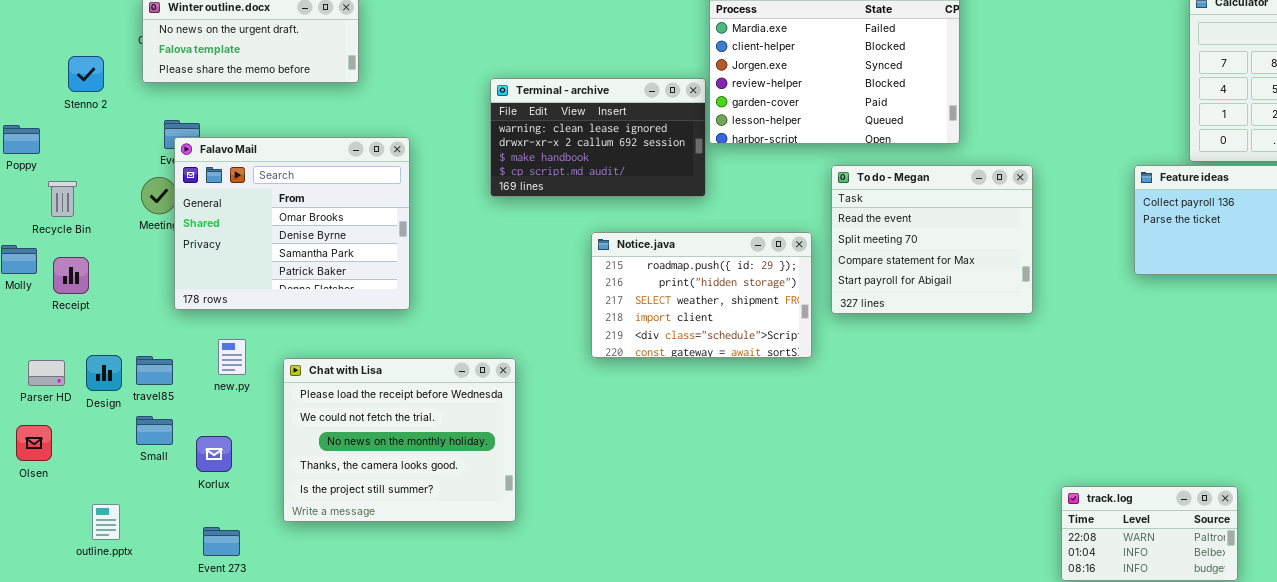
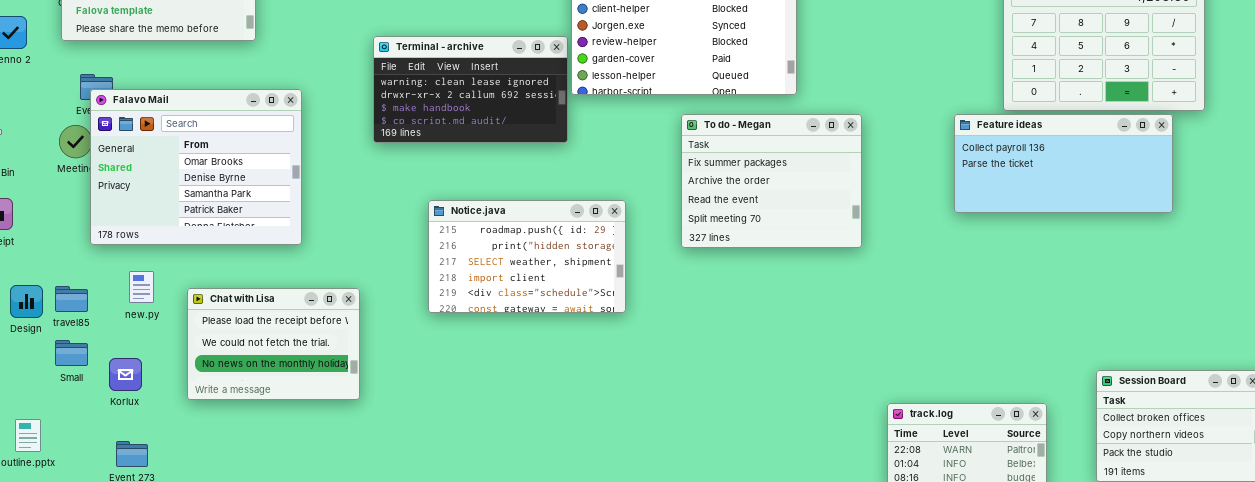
To do - Megan: [831,165,1033,314] -> [681,114,862,248], scrolled up 2 rows
Notice.java: [591,232,812,358] -> [428,200,626,313], moved
Chat with Lisa: [283,358,516,522] -> [187,288,360,400], resized

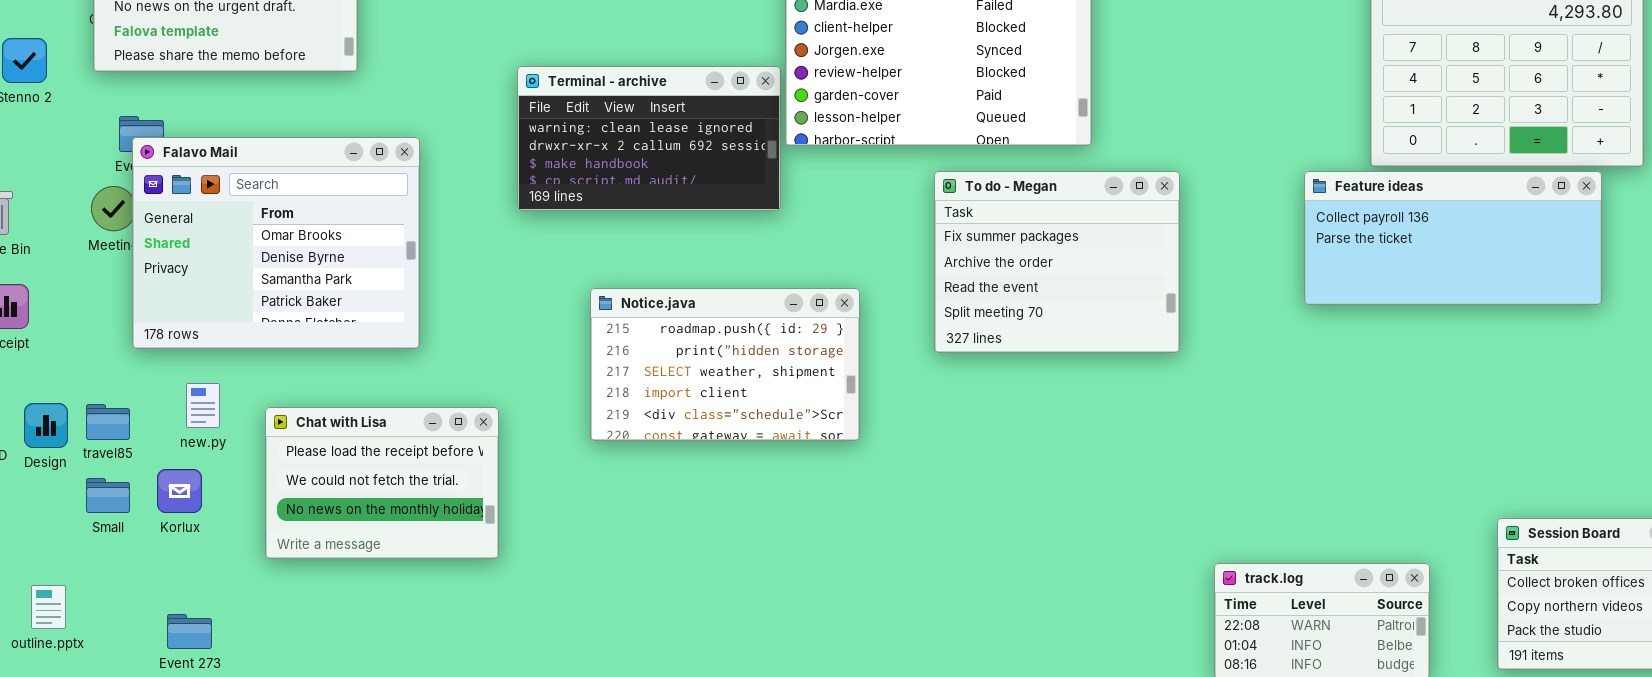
Korlux: [109,358,142,391] -> [157,469,202,513], moved

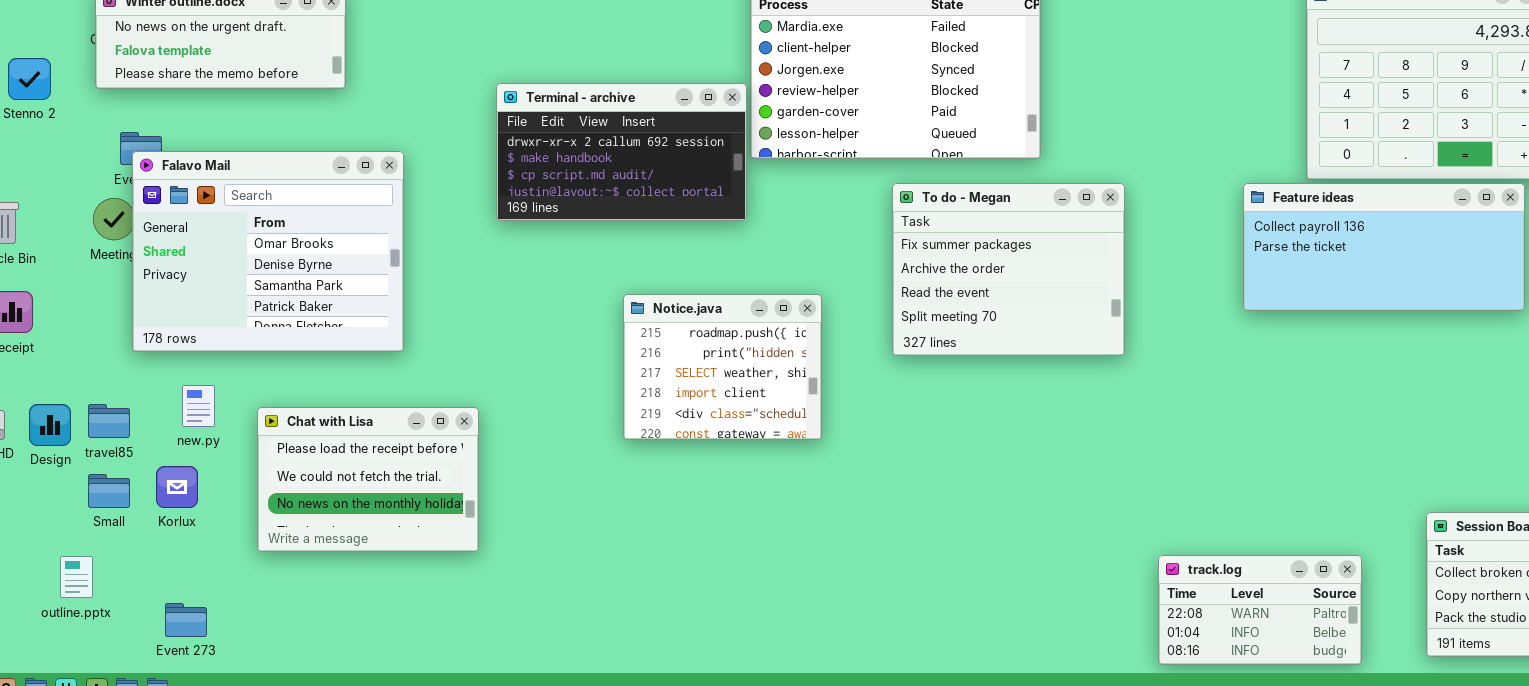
Terminal - archive: [517,66,781,211] -> [496,83,747,221], scrolled down 1 row
Notice.java: [590,288,860,441] -> [623,294,822,440], resized
outline.pptx: [31,585,66,629] -> [60,556,93,598], moved

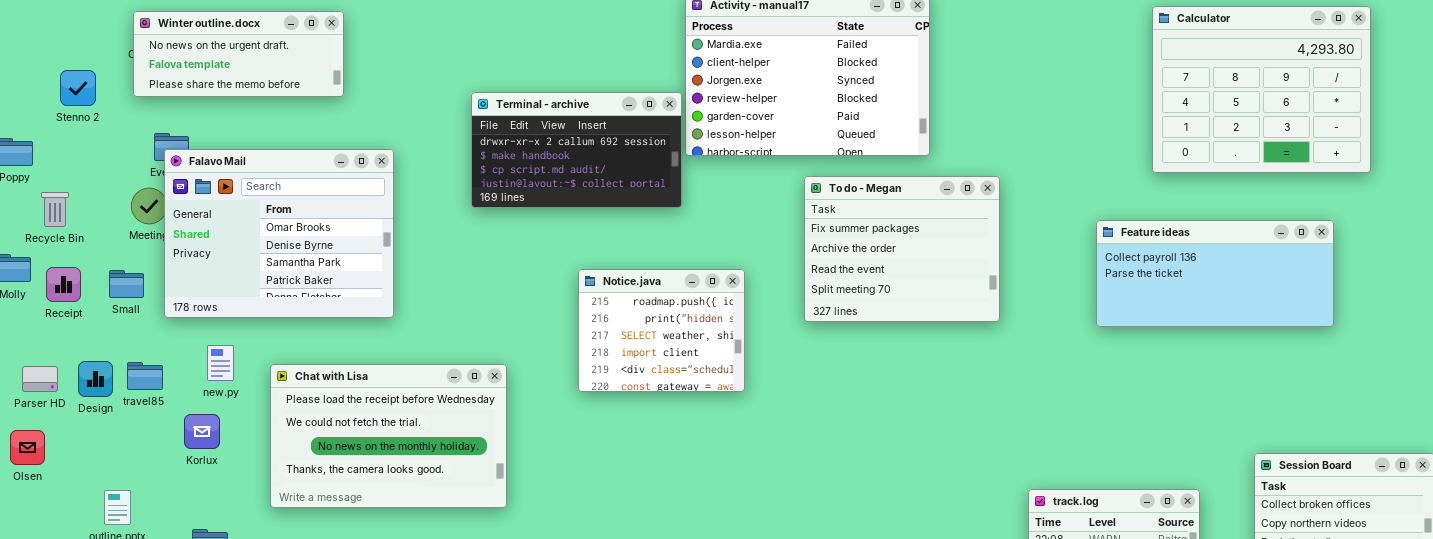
Feature ideas: [1243,183,1525,311] -> [1096,220,1334,327], moved
Chat with Lisa: [257,407,479,552] -> [270,364,507,508], resized
Small: [88,474,130,508] -> [109,270,144,298], moved

